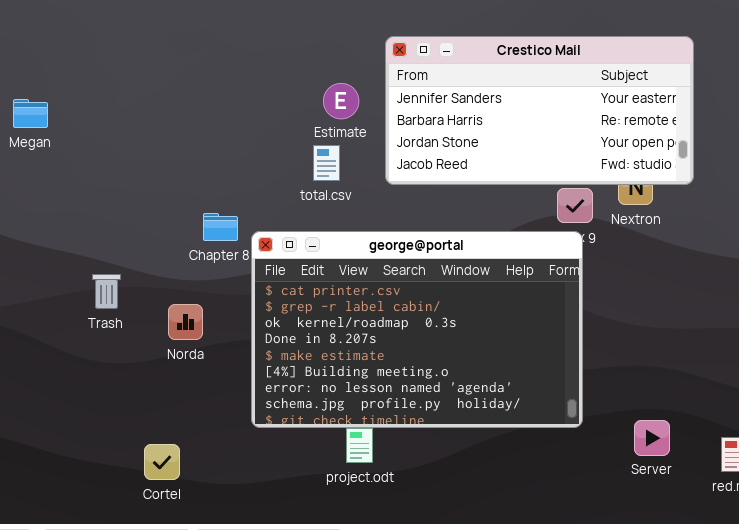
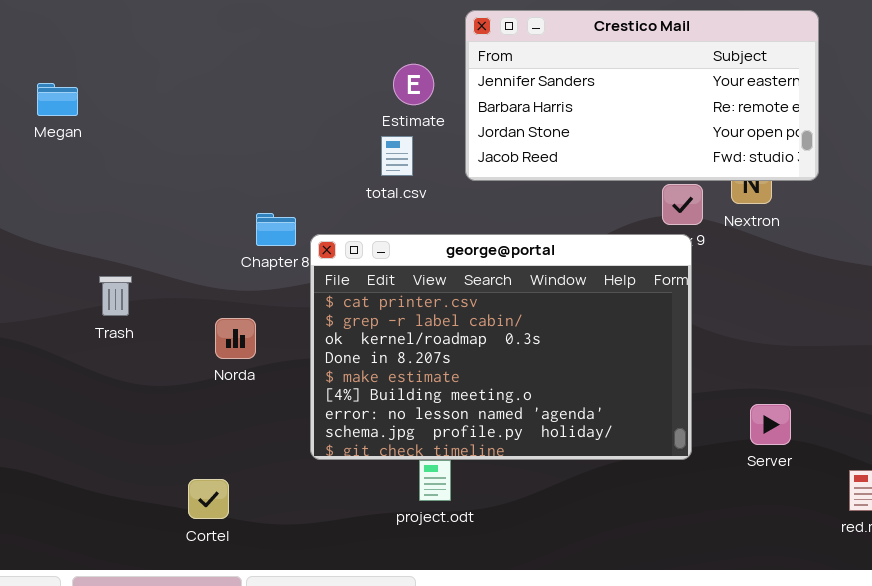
Trash: [92,274,121,309] -> [99,276,132,316], moved
Server: [634,420,670,456] -> [750,404,791,445], moved

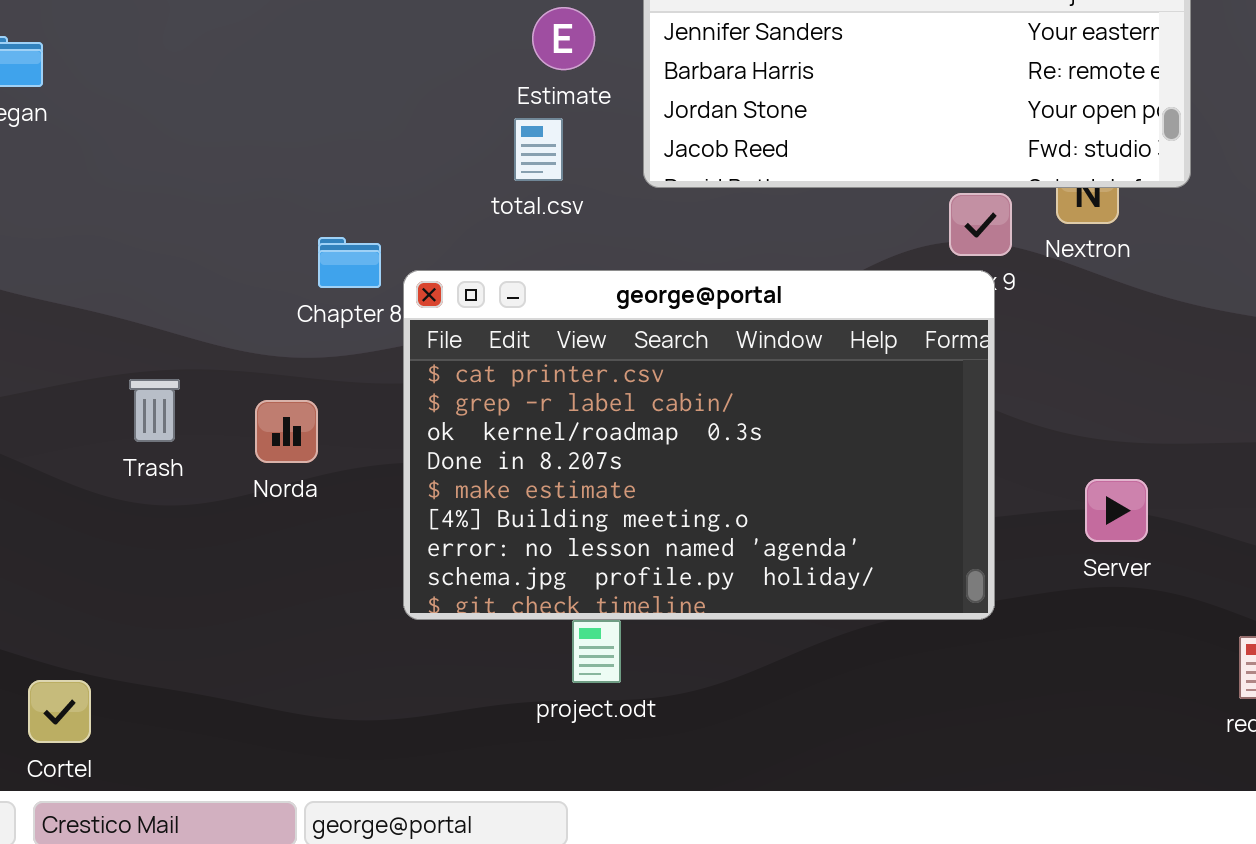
Trash: [99,276,132,316] -> [129,379,180,442], moved
Server: [750,404,791,445] -> [1085,479,1148,542], moved
Cortel: [188,479,229,519] -> [28,680,91,743], moved

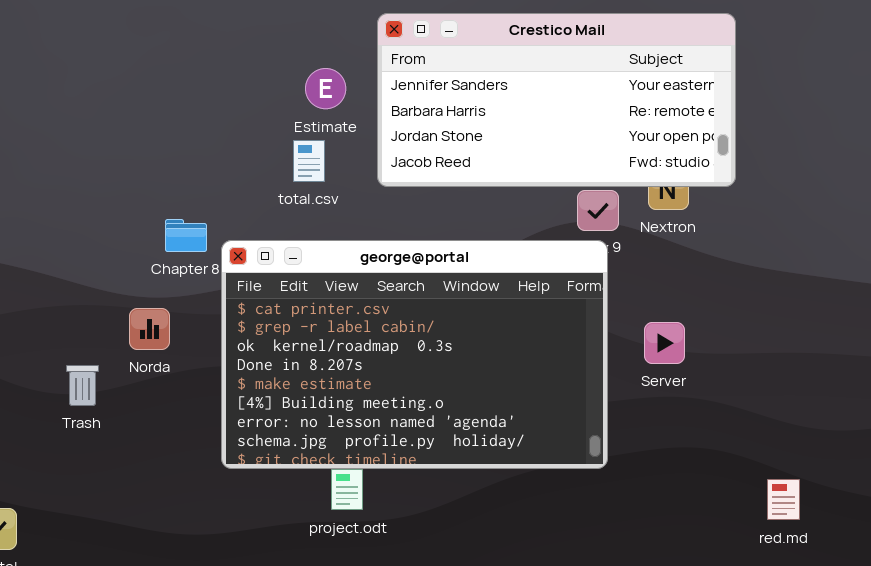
Trash: [129,379,180,442] -> [66,365,99,406], moved
Norda: [255,400,318,463] -> [129,308,170,350], moved
Server: [1085,479,1148,542] -> [644,322,685,364], moved

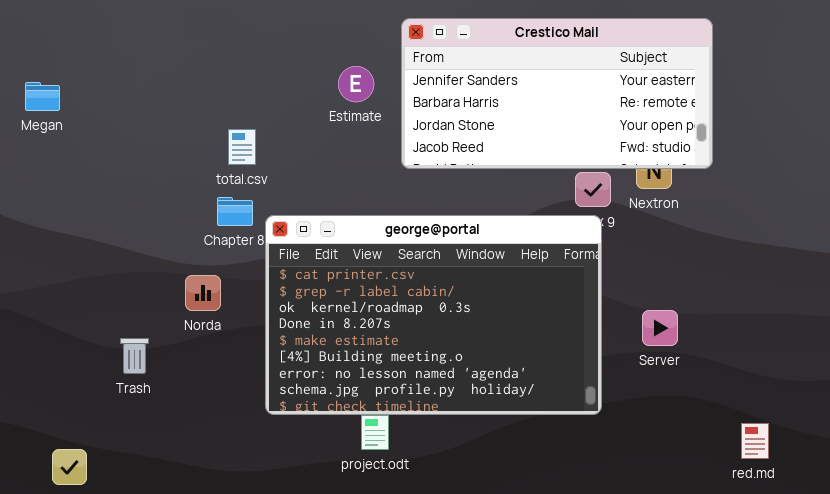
total.csv: [293,140,325,182] -> [228,129,256,165], moved
Server: [644,322,685,364] -> [642,310,678,346], moved
Trash: [66,365,99,406] -> [120,338,149,374], moved

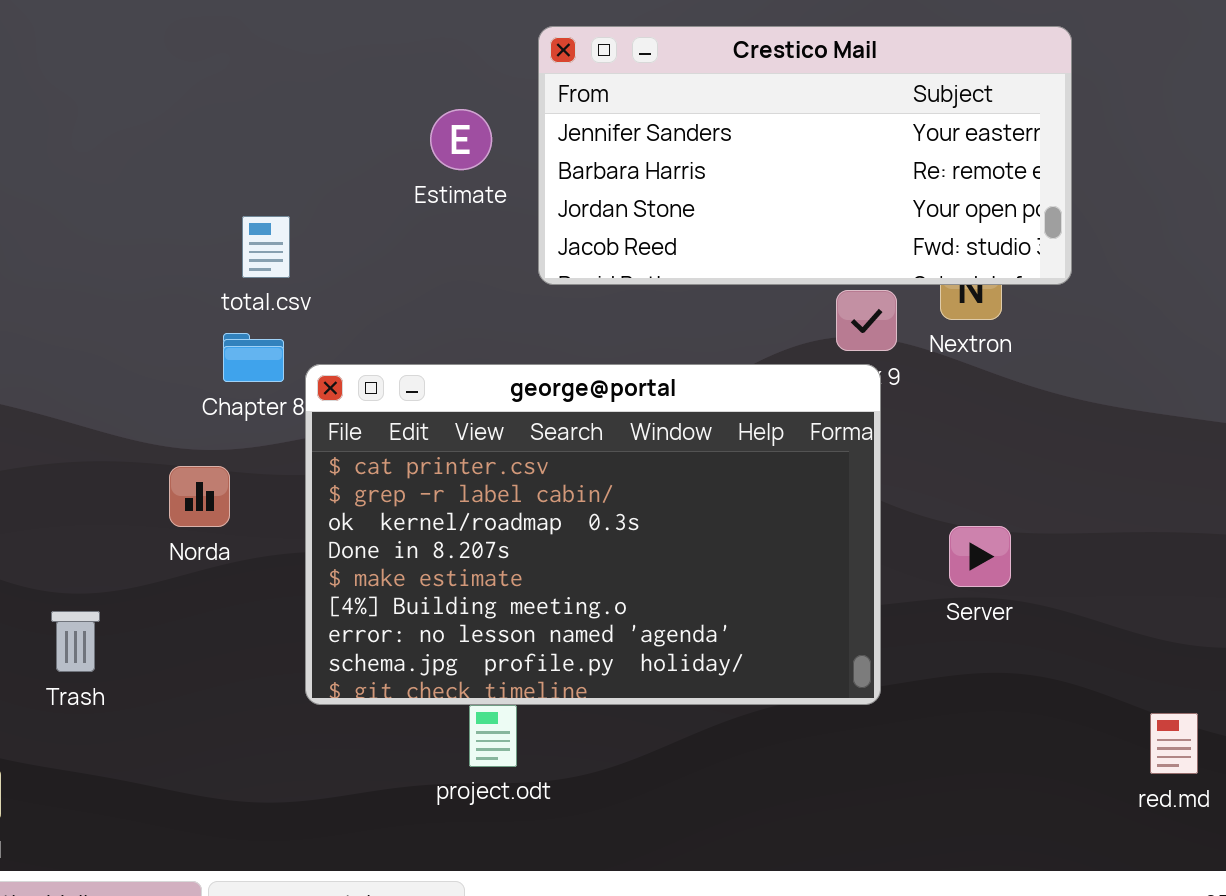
Trash: [120,338,149,374] -> [51,611,100,672], moved
red.md: [741,423,769,459] -> [1150,713,1198,774], moved

